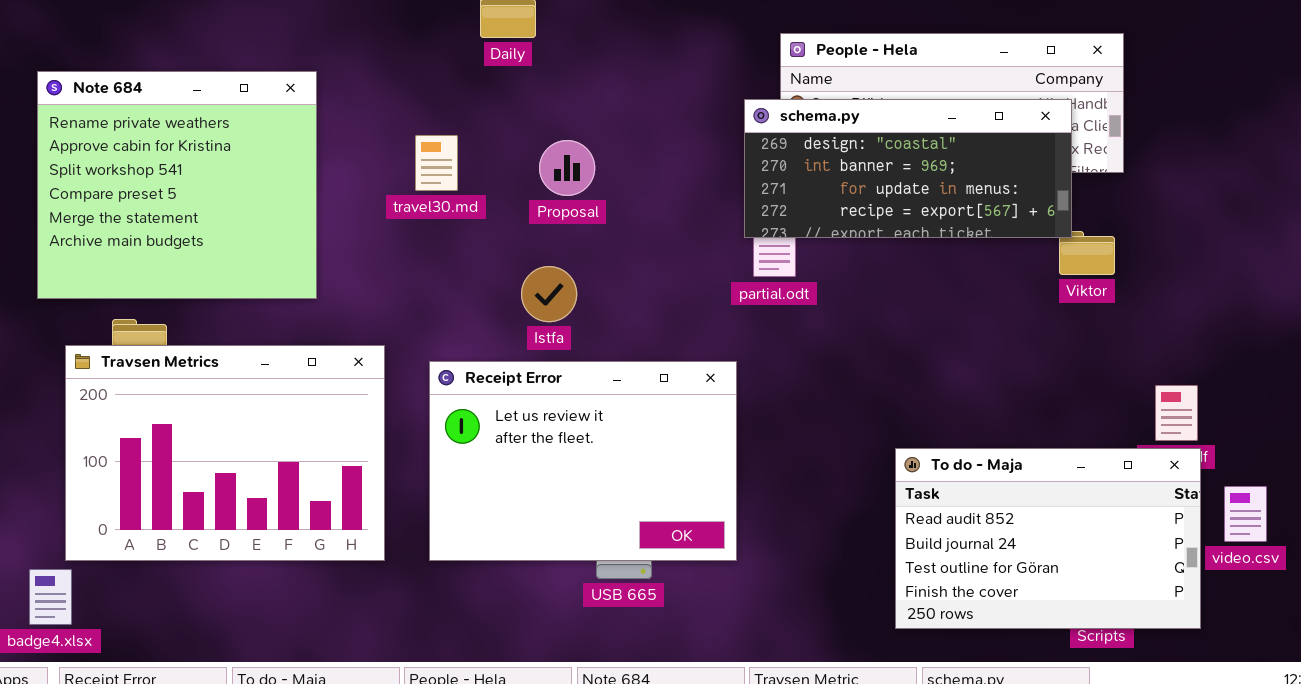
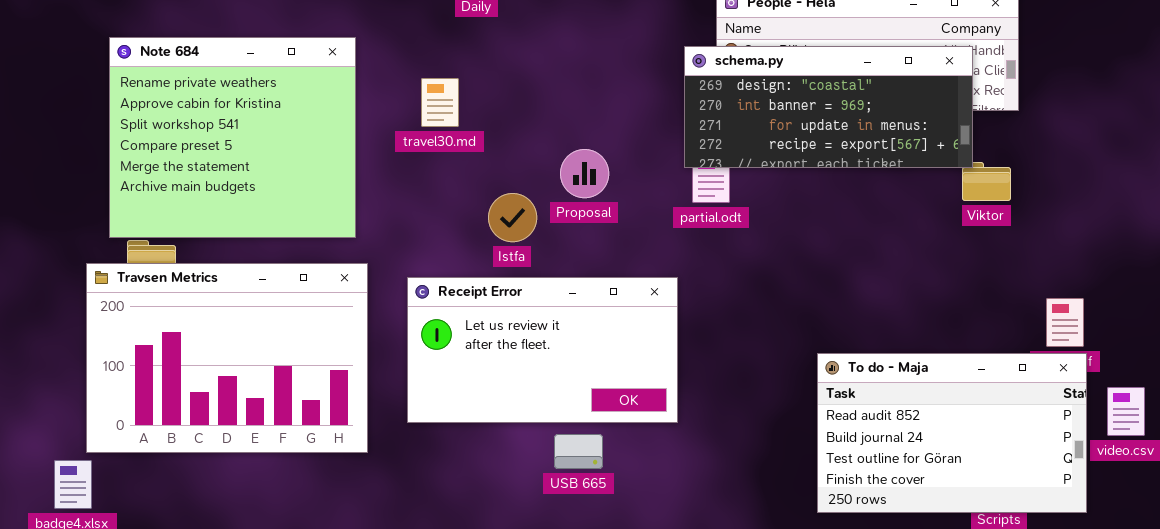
Note 684: [37,71,317,299] -> [109,37,356,238], moved
travel30.md: [415,135,458,191] -> [421,78,459,127], moved
Proposal: [539,140,595,196] -> [560,149,609,198], moved
Receipt Error: [429,361,737,561] -> [407,277,678,423], resized

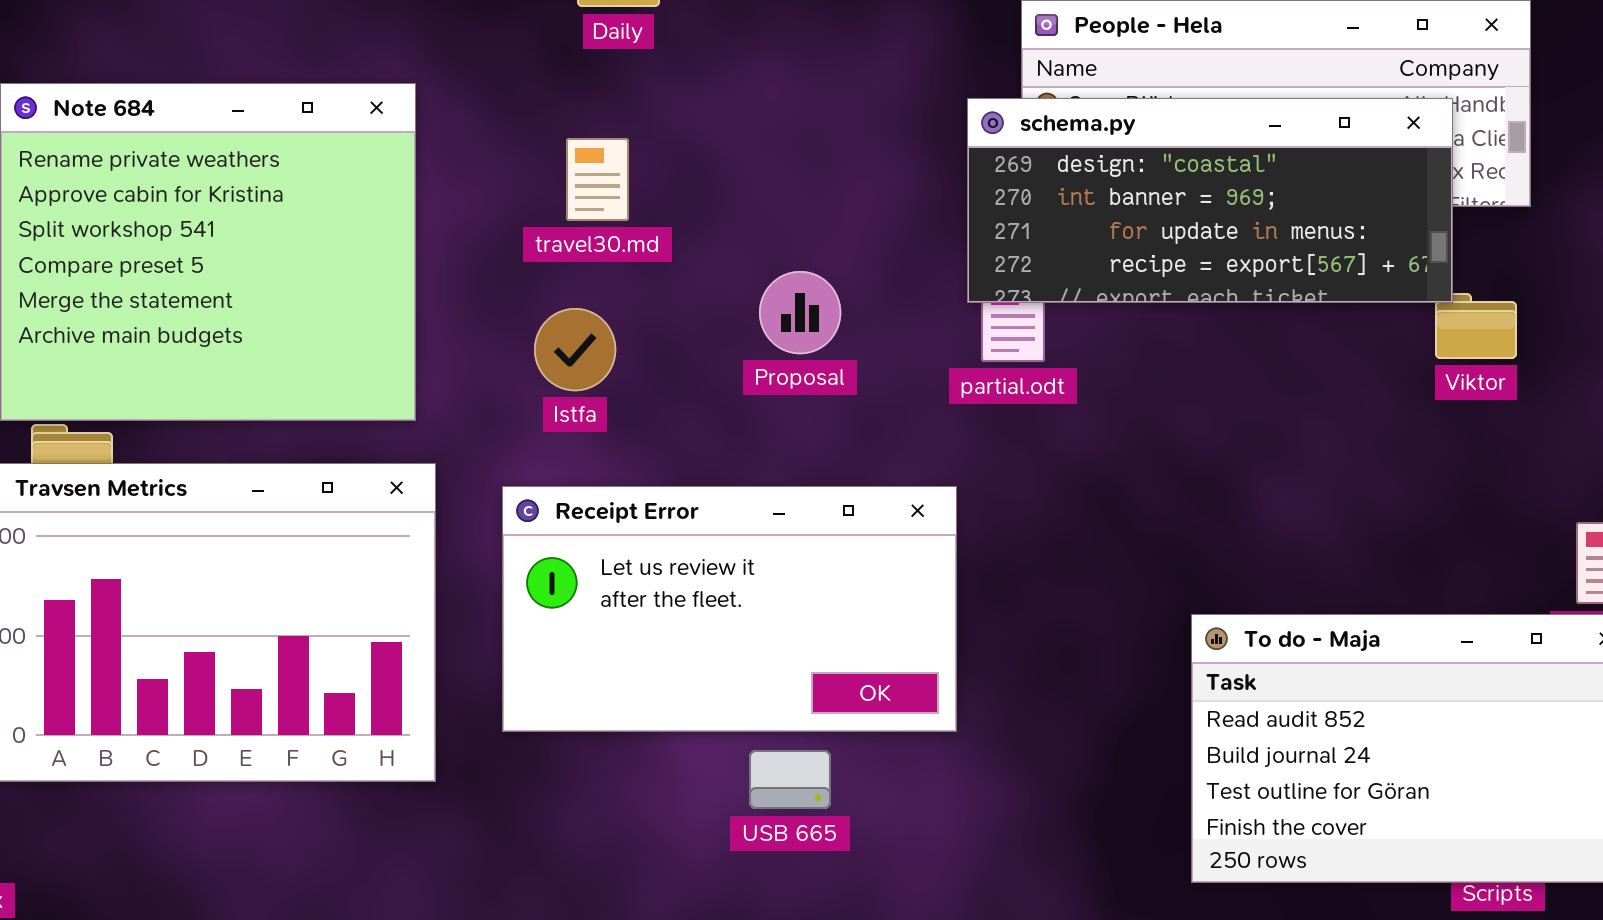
travel30.md: [421,78,459,127] -> [566,138,629,221], moved
Istfa: [488,193,537,242] -> [534,308,616,391], moved

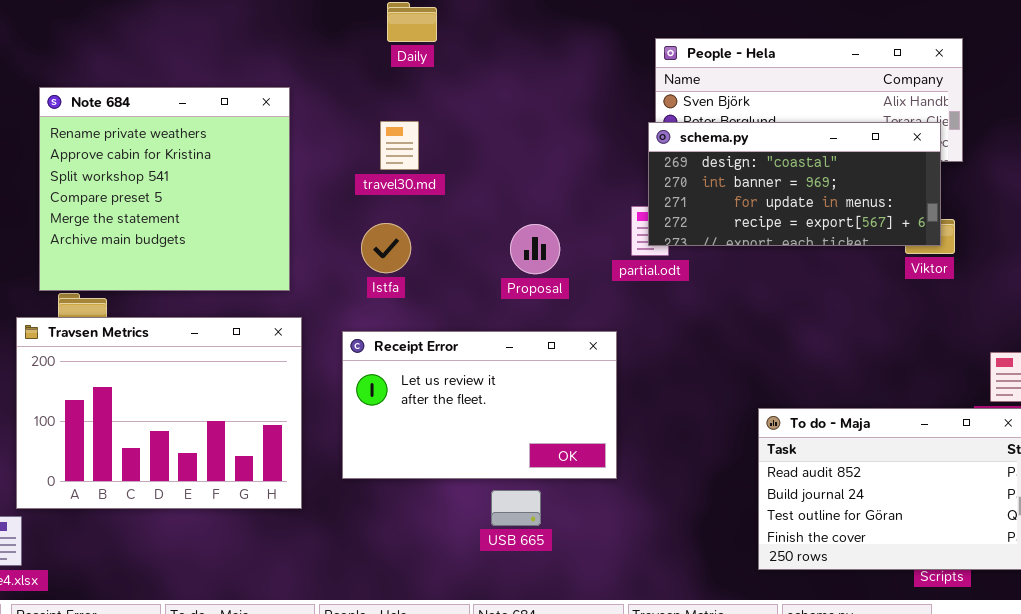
schema.py: [967,98,1453,303] -> [648,122,941,246], moved
Proposal: [759,271,841,354] -> [510,224,560,274], moved

